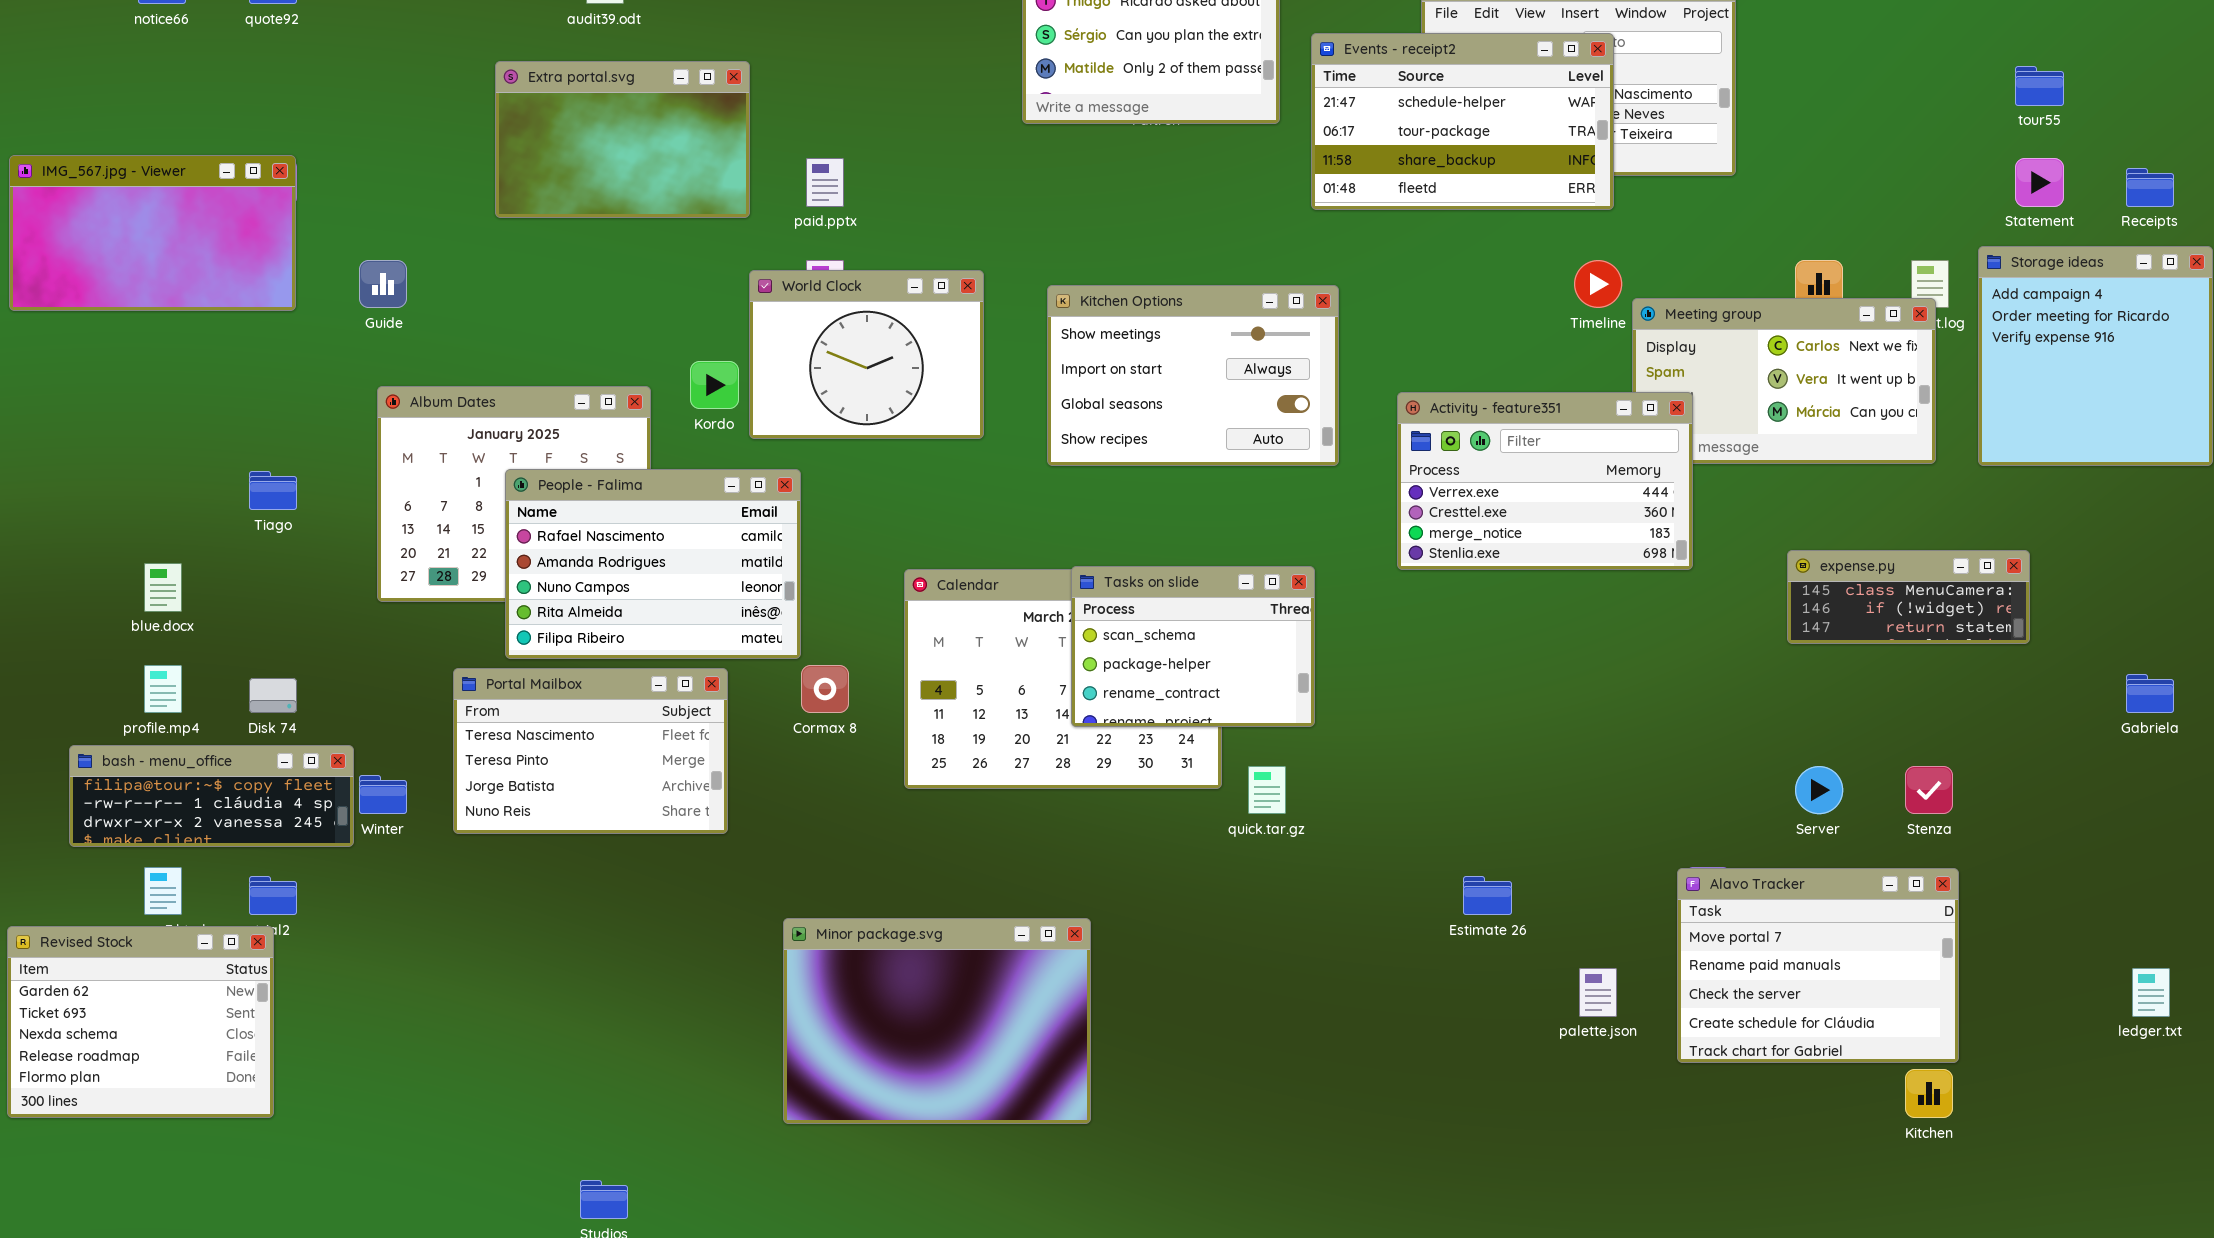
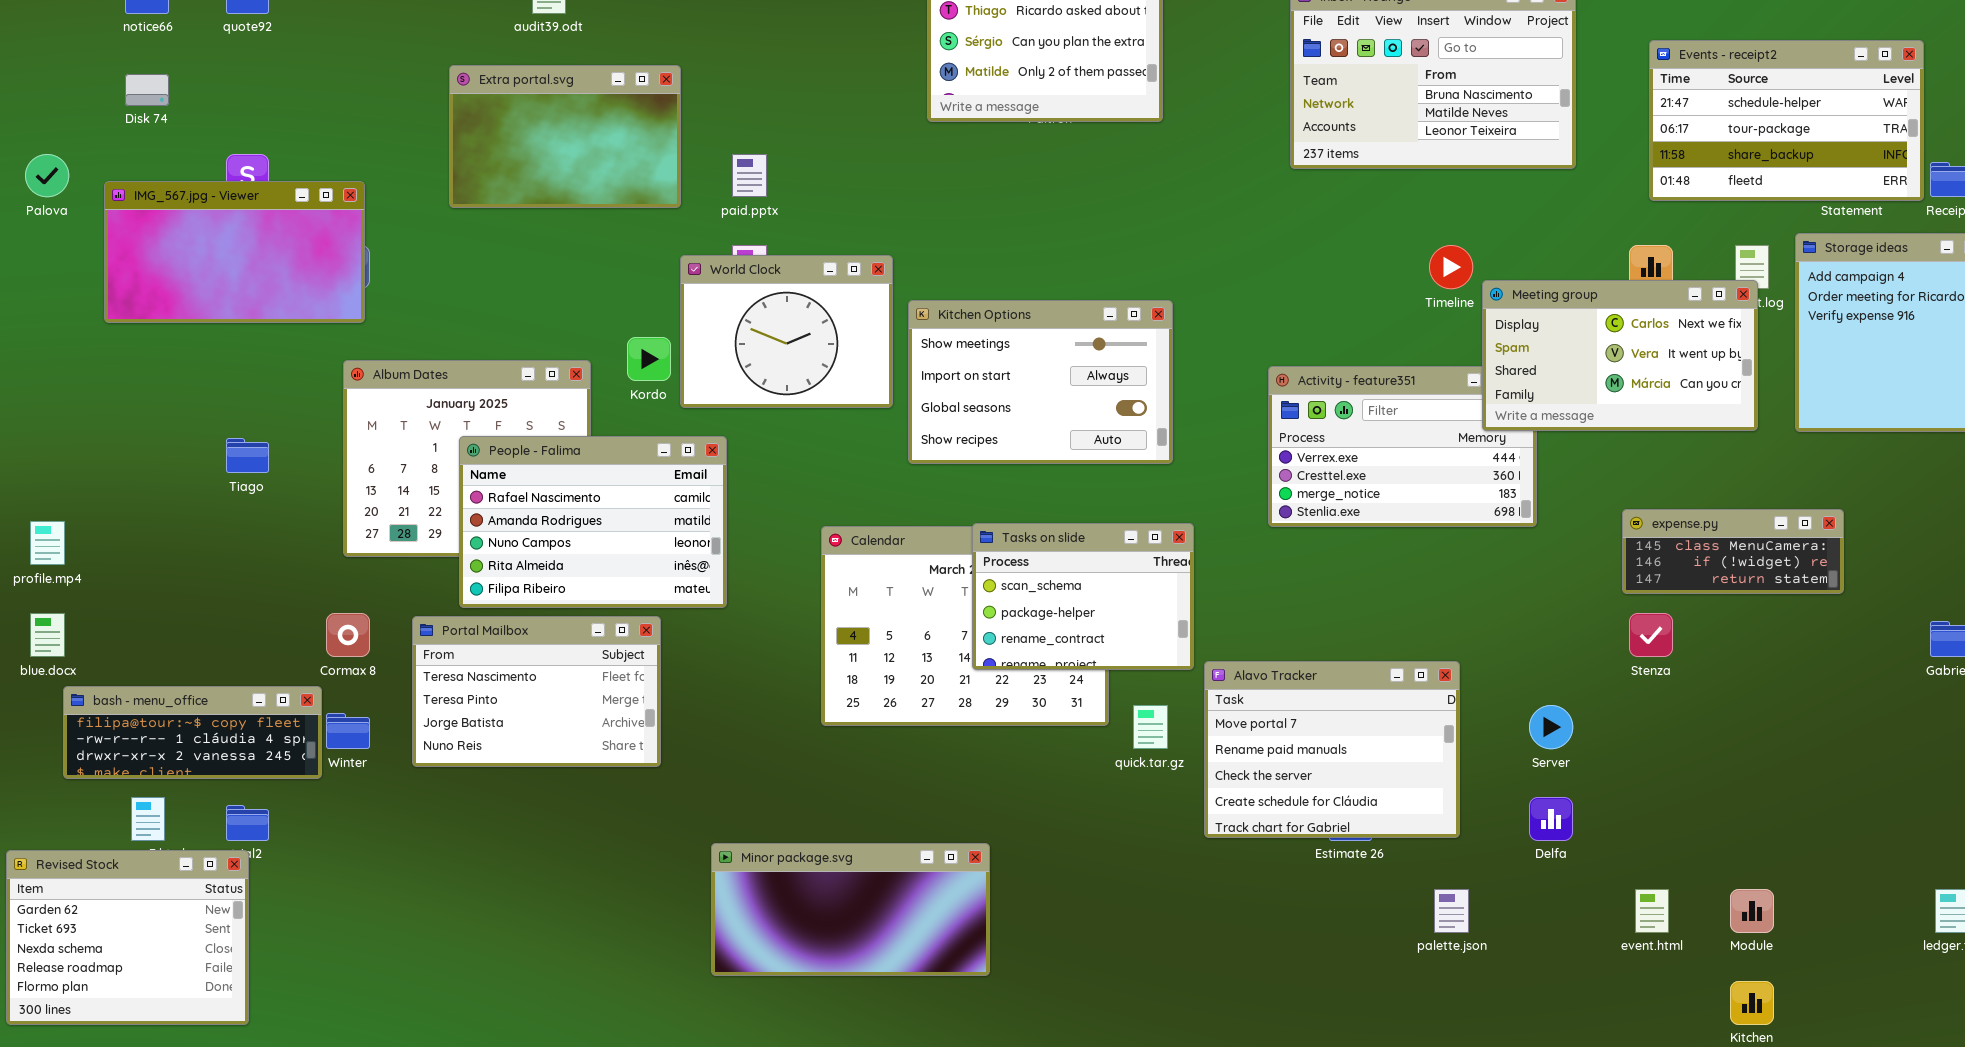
Events - receipt2: [1311,33,1614,210] -> [1649,40,1924,201], moved
IMG_567.jpg - Viewer: [9,155,296,311] -> [104,181,365,323], moved
Kitchen Options: [1047,285,1339,466] -> [908,300,1173,464], moved
Meeting group: [1632,298,1936,464] -> [1482,280,1758,431], raised
blue.docx: [144,563,182,612] -> [30,613,65,657], moved
profile.mp4: [144,665,182,713] -> [30,521,65,565], moved
Cormax 8: [801,665,849,713] -> [326,613,370,657], moved
Disk 74: [249,678,297,713] -> [125,74,169,106], moved
Server: [1795,766,1843,814] -> [1529,705,1573,749], moved
Stenza: [1905,766,1953,814] -> [1629,613,1673,657], moved
Alavo Tracker: [1677,868,1959,1063] -> [1204,661,1460,838], moved
Minor package.svg: [783,918,1091,1124] -> [711,843,990,976], resized

